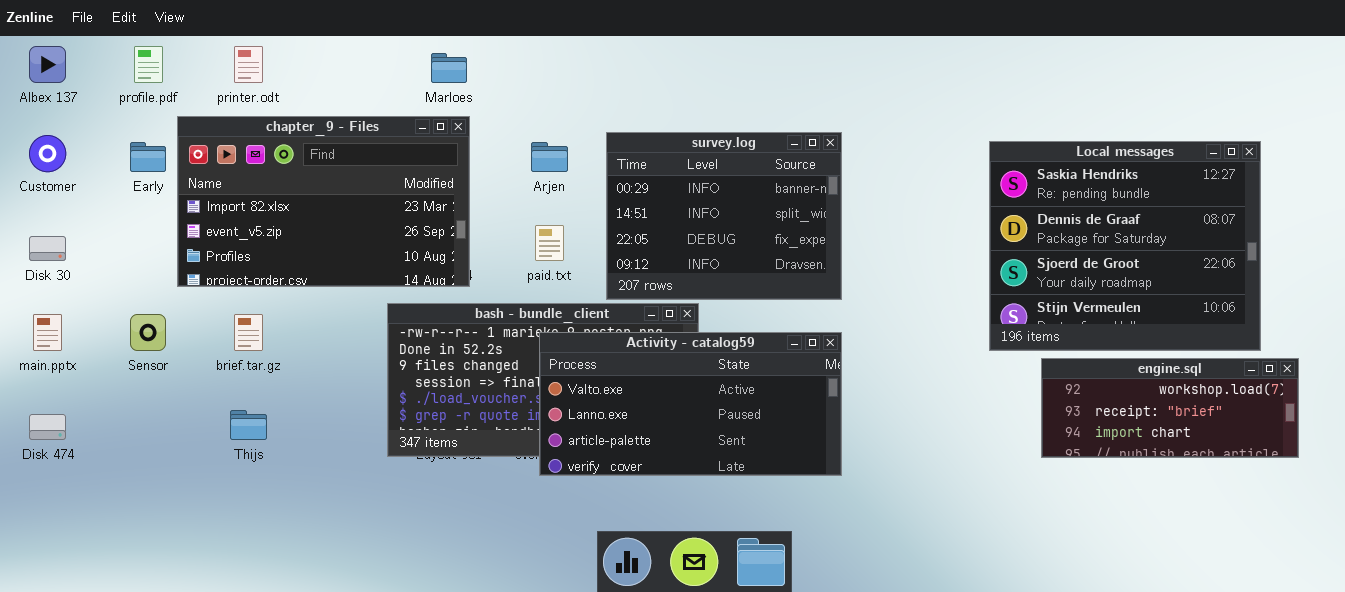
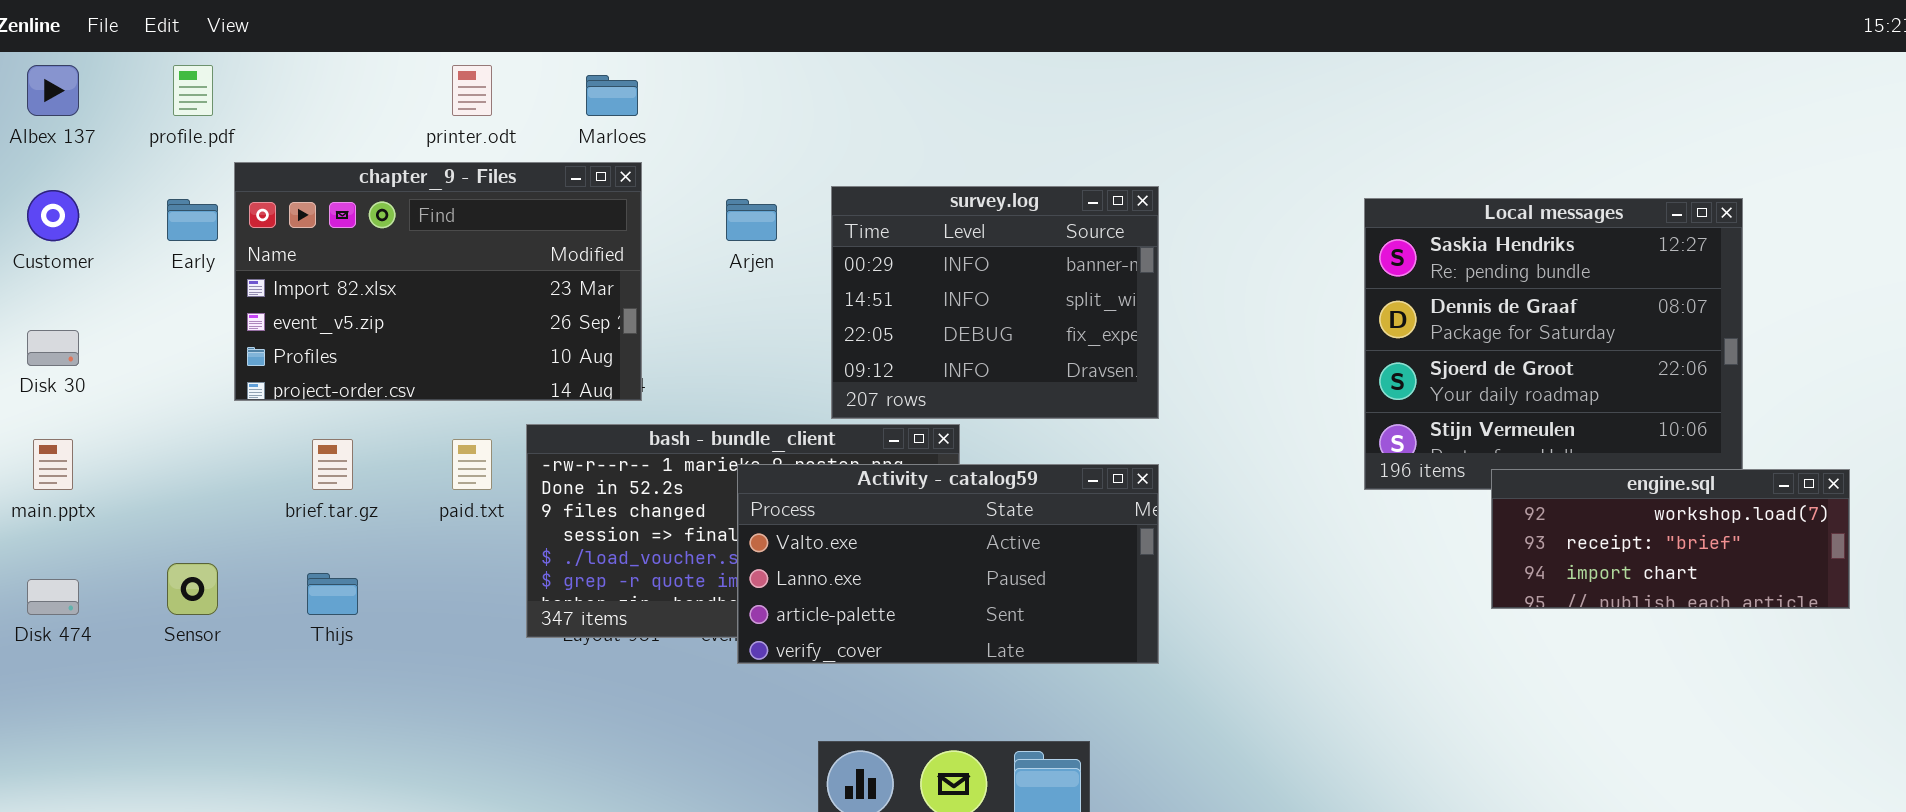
printer.odt: [234,46,263,83] -> [452,65,492,116], moved
paid.txt: [535,225,564,261] -> [452,439,492,490], moved
Sensor: [130,314,166,351] -> [167,563,218,615], moved
engine.sql: [1041,358,1299,458] -> [1491,469,1850,609], moved

